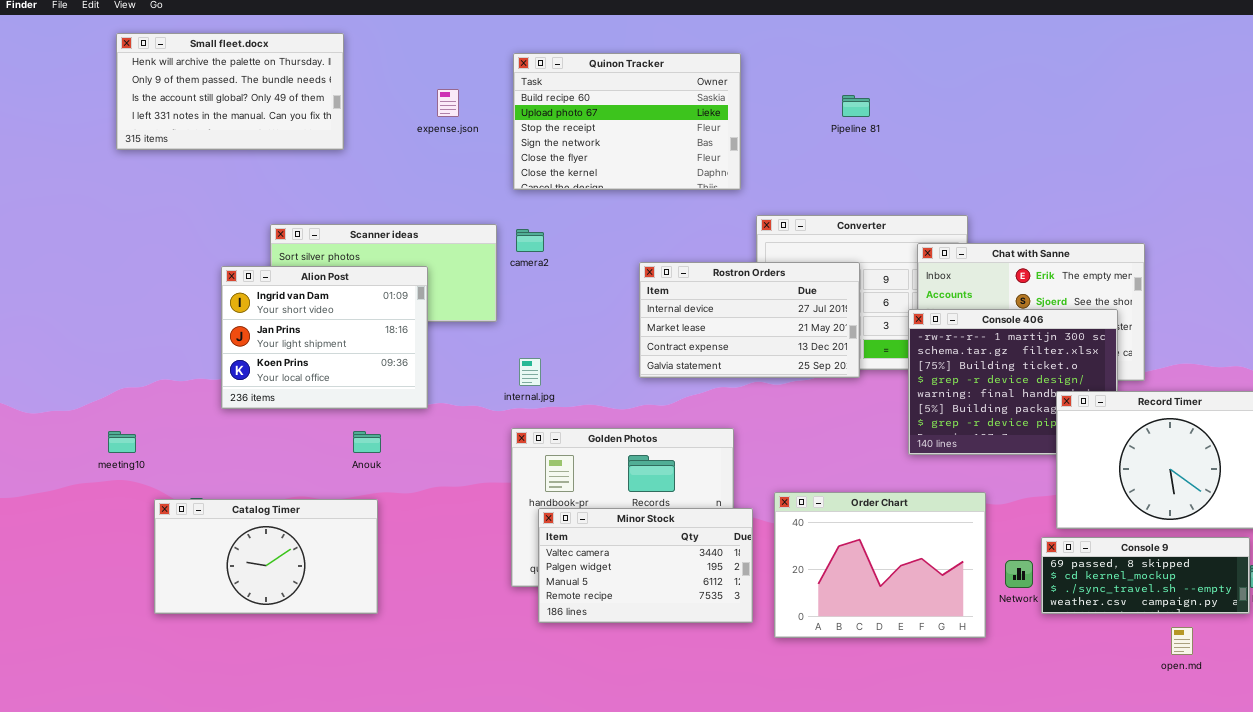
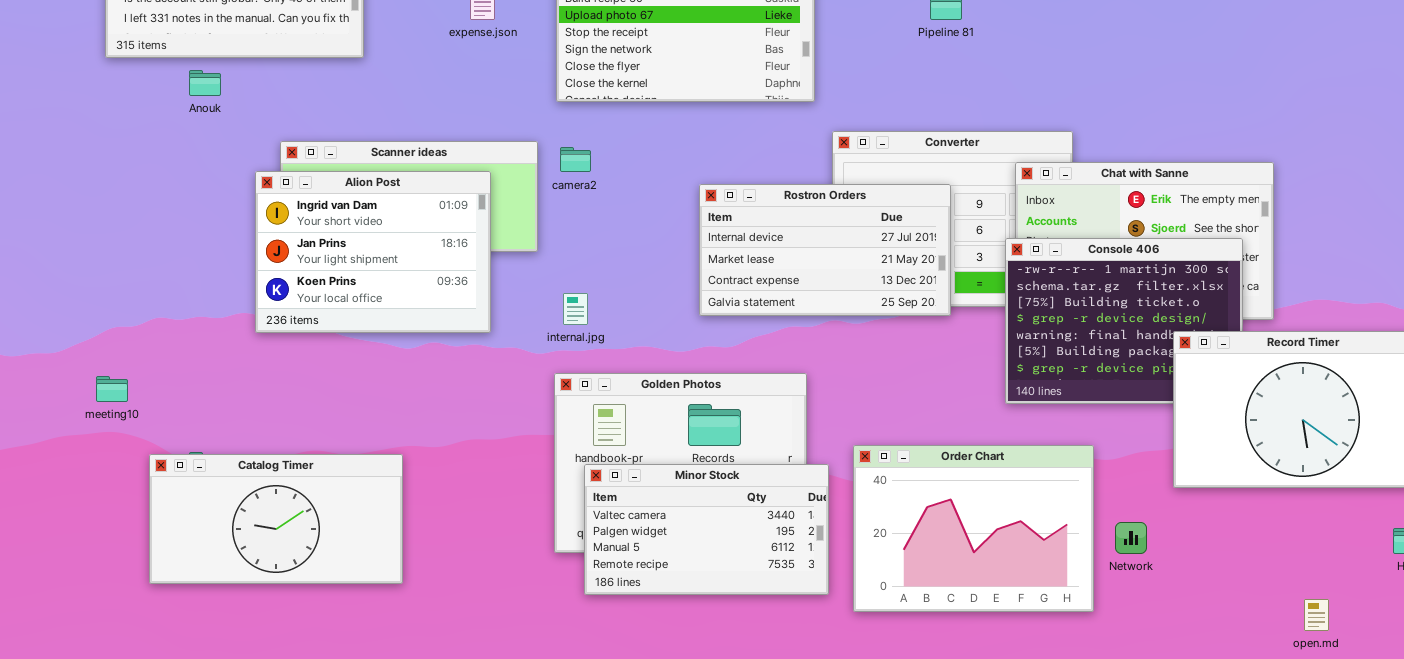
Alion Post: [221,266,428,409] -> [255,171,491,333], moved
Anouk: [353,431,381,453] -> [189,70,221,96], moved
Console 9: [1041,537,1250,614] -> none, closed

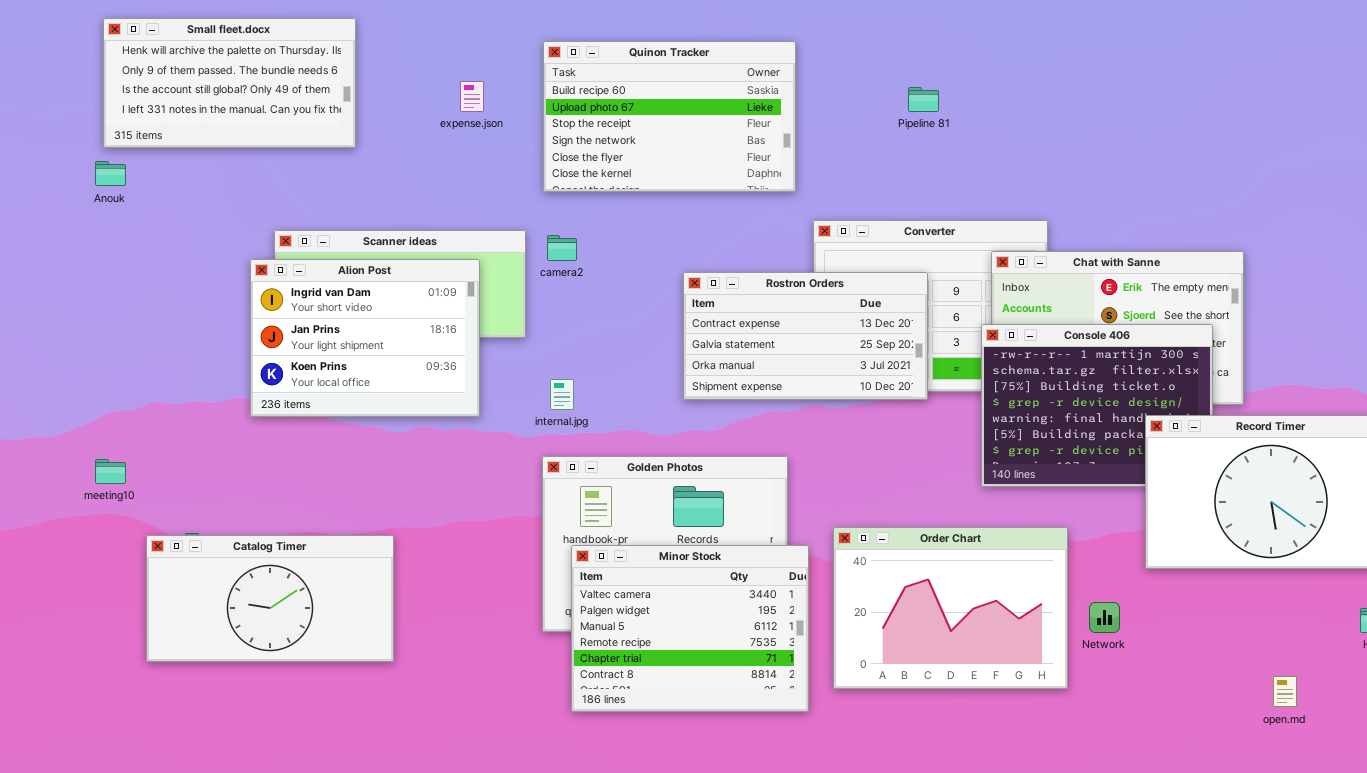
Anouk: [189,70,221,96] -> [95,161,126,186], moved
Rostron Orders: [699,184,951,316] -> [683,272,928,400], scrolled down 2 rows
Minor Stock: [584,464,829,595] -> [571,545,809,712], resized

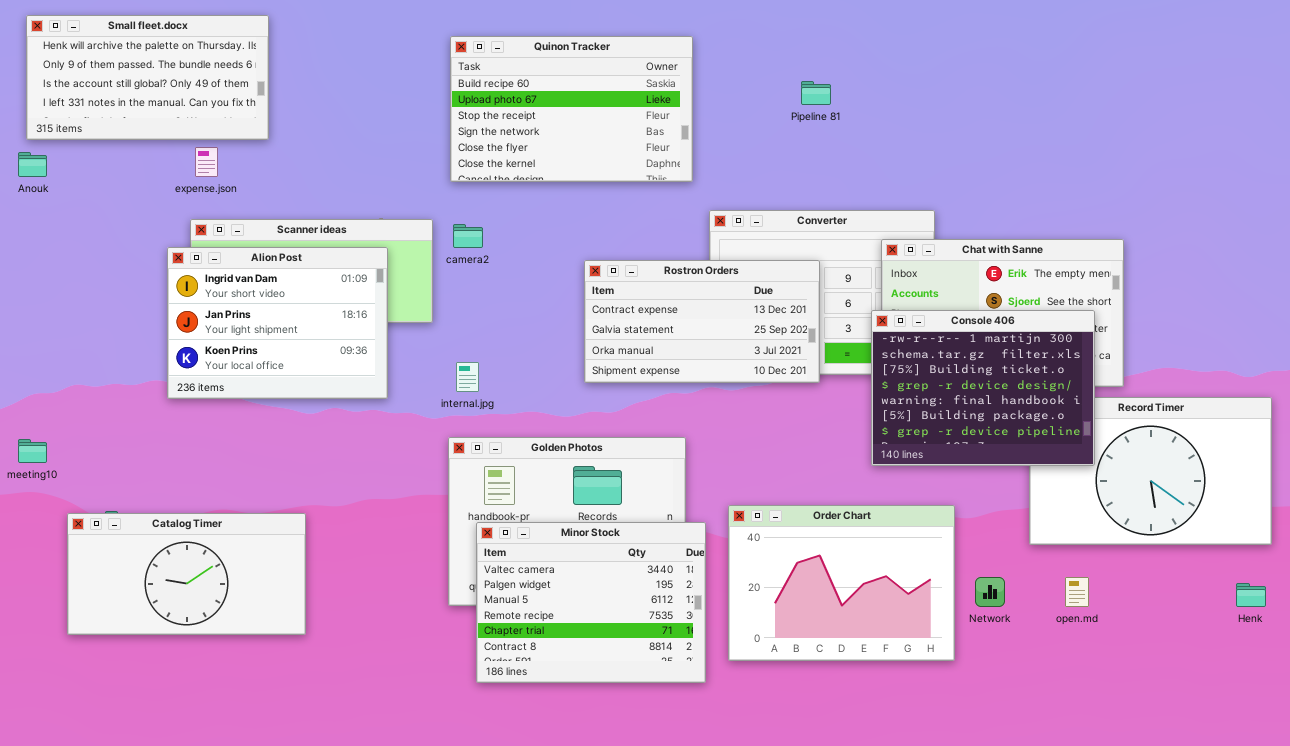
expense.json: [460,81,484,112] -> [195,147,218,177], moved
Console 406: [981,324,1213,487] -> [871,310,1095,466], raised
open.md: [1273,676,1297,707] -> [1065,577,1089,607], moved

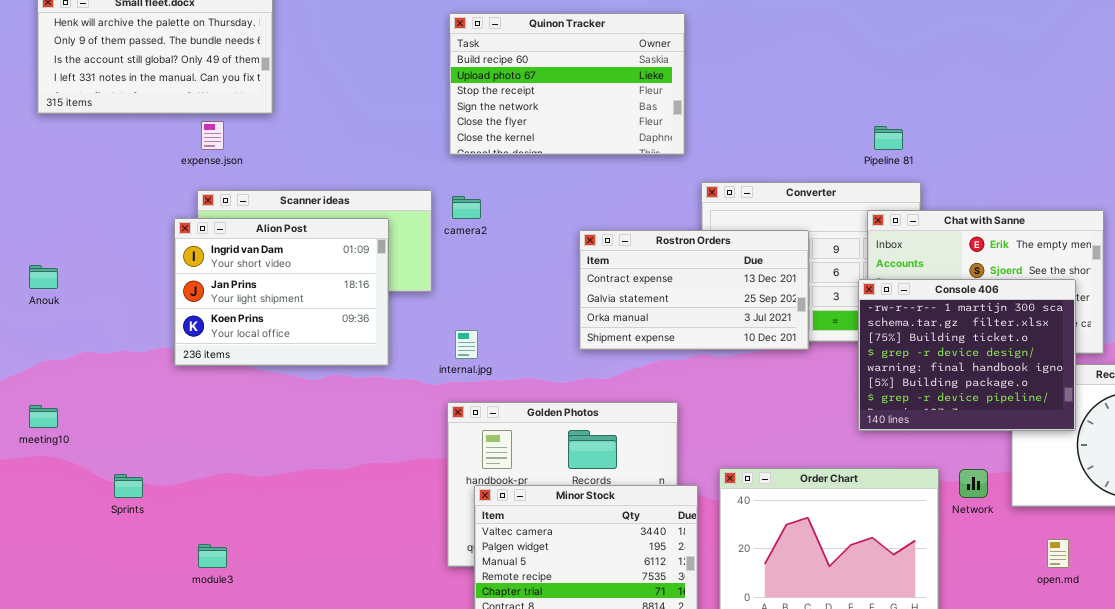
Pipeline 81: [801,81,831,105] -> [874,126,903,150], moved
Anouk: [18,152,47,177] -> [29,265,58,289], moved
Catalog Timer: [67,513,306,635] -> none, closed
Network: [975,577,1005,607] -> [959,469,988,498], moved

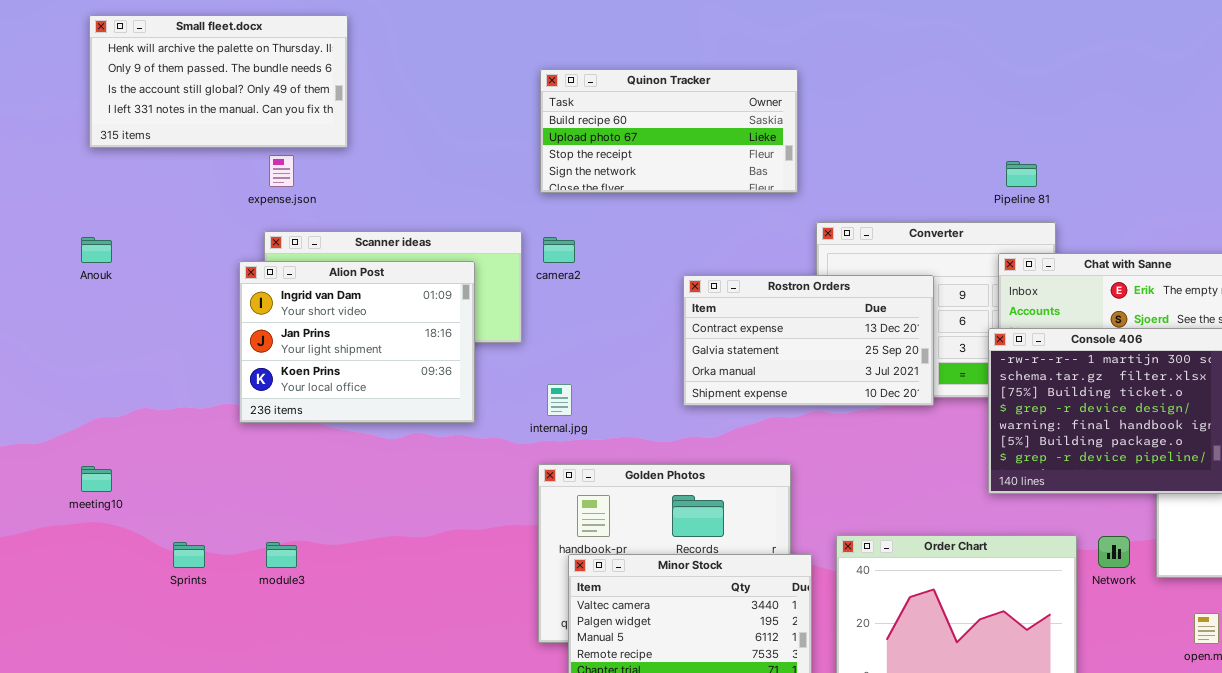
Quinon Tracker: [449,13,685,155] -> [540,69,798,193], resized
Anouk: [29,265,58,289] -> [81,237,112,263], moved
module3: [198,544,227,568] -> [266,542,297,568], moved

